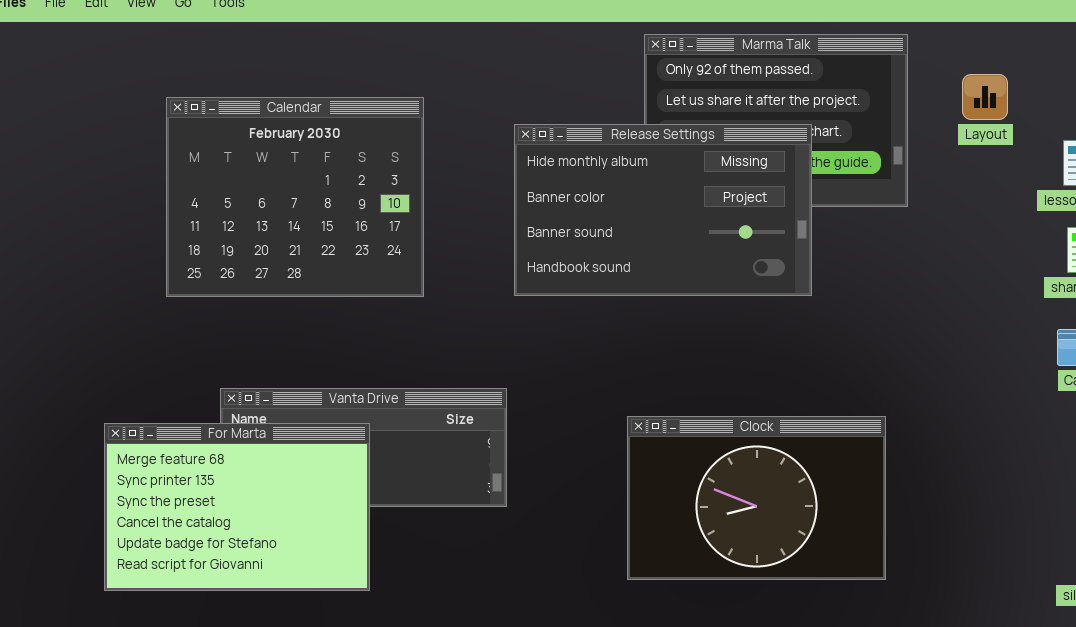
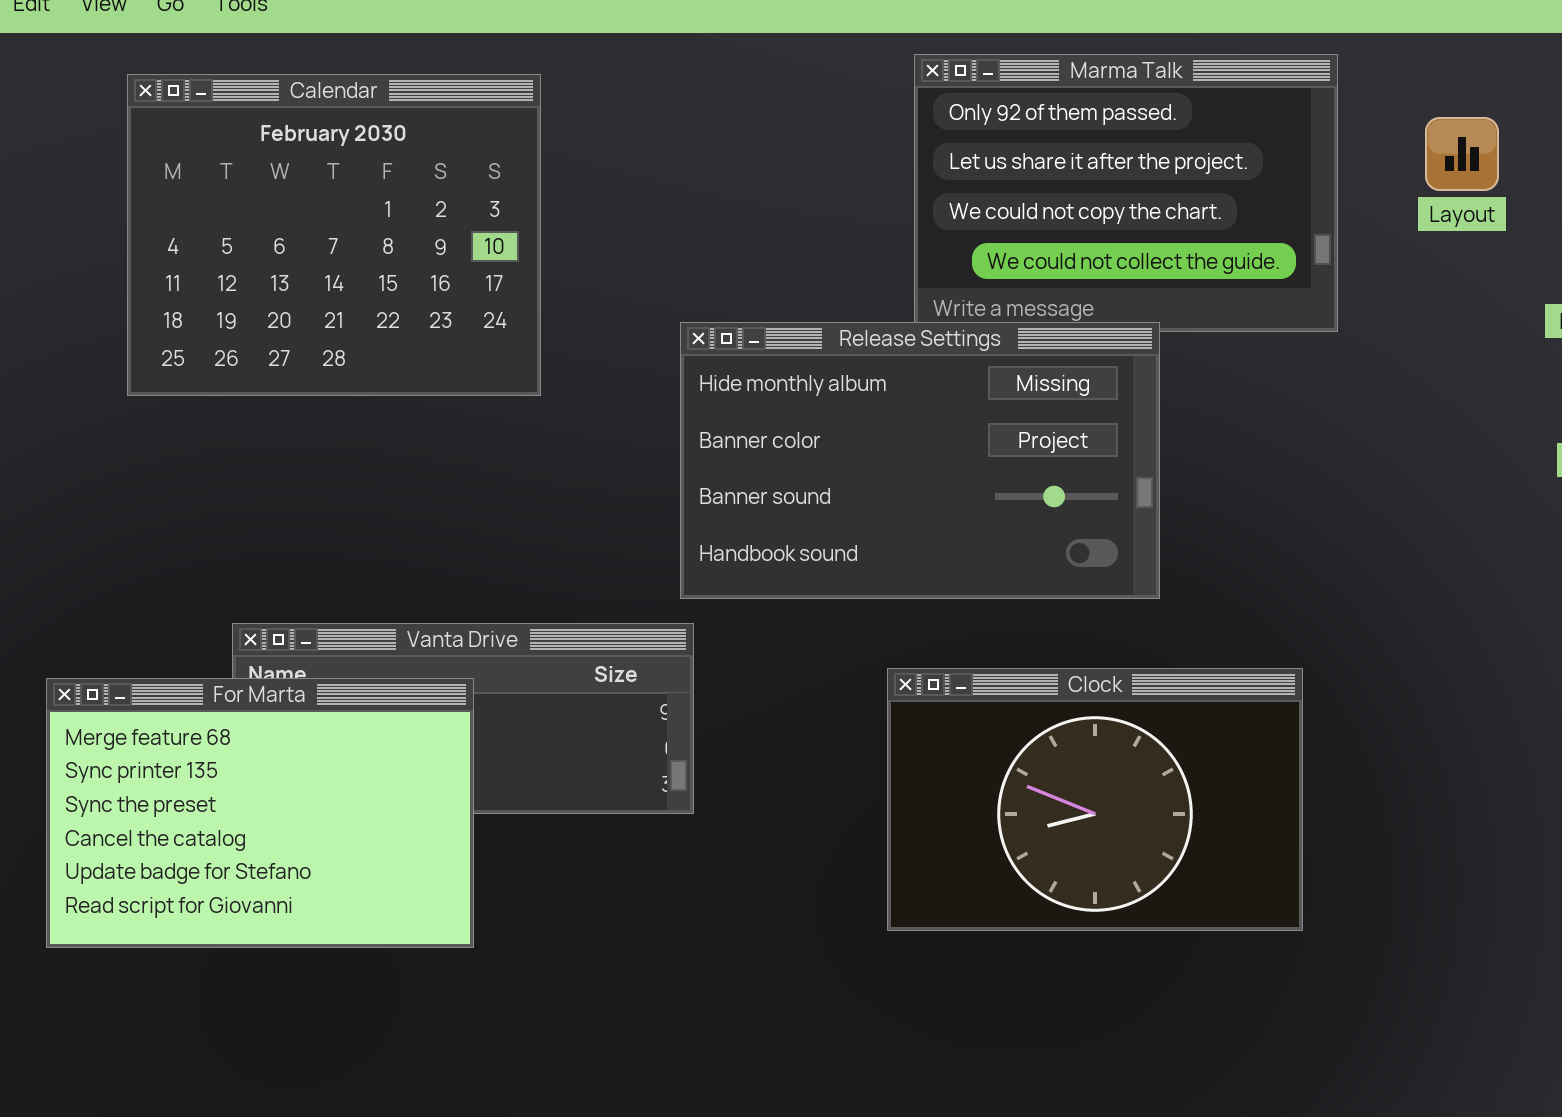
Calendar: [166,97,424,297] -> [127,74,541,396], moved
Release Settings: [514,124,812,296] -> [680,322,1160,599], moved

